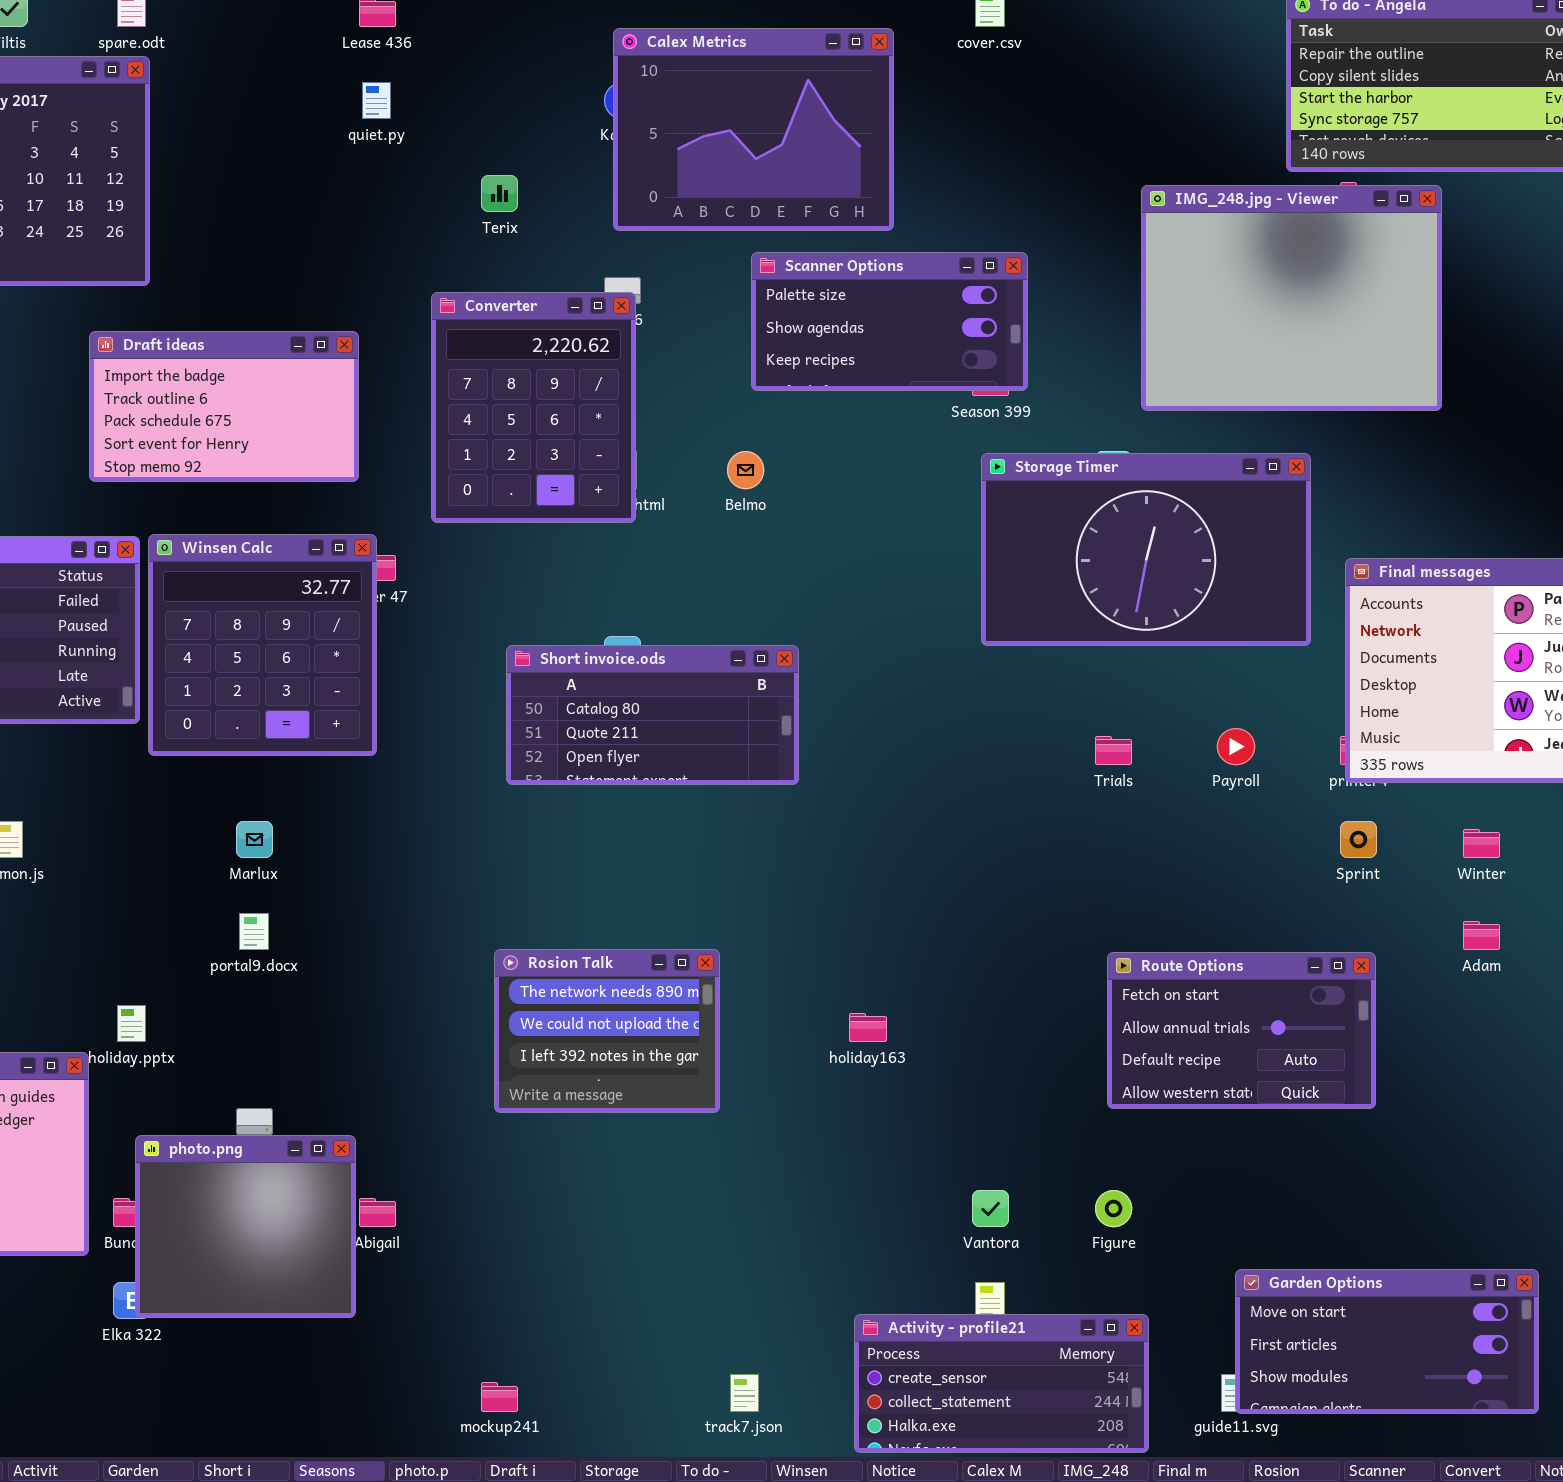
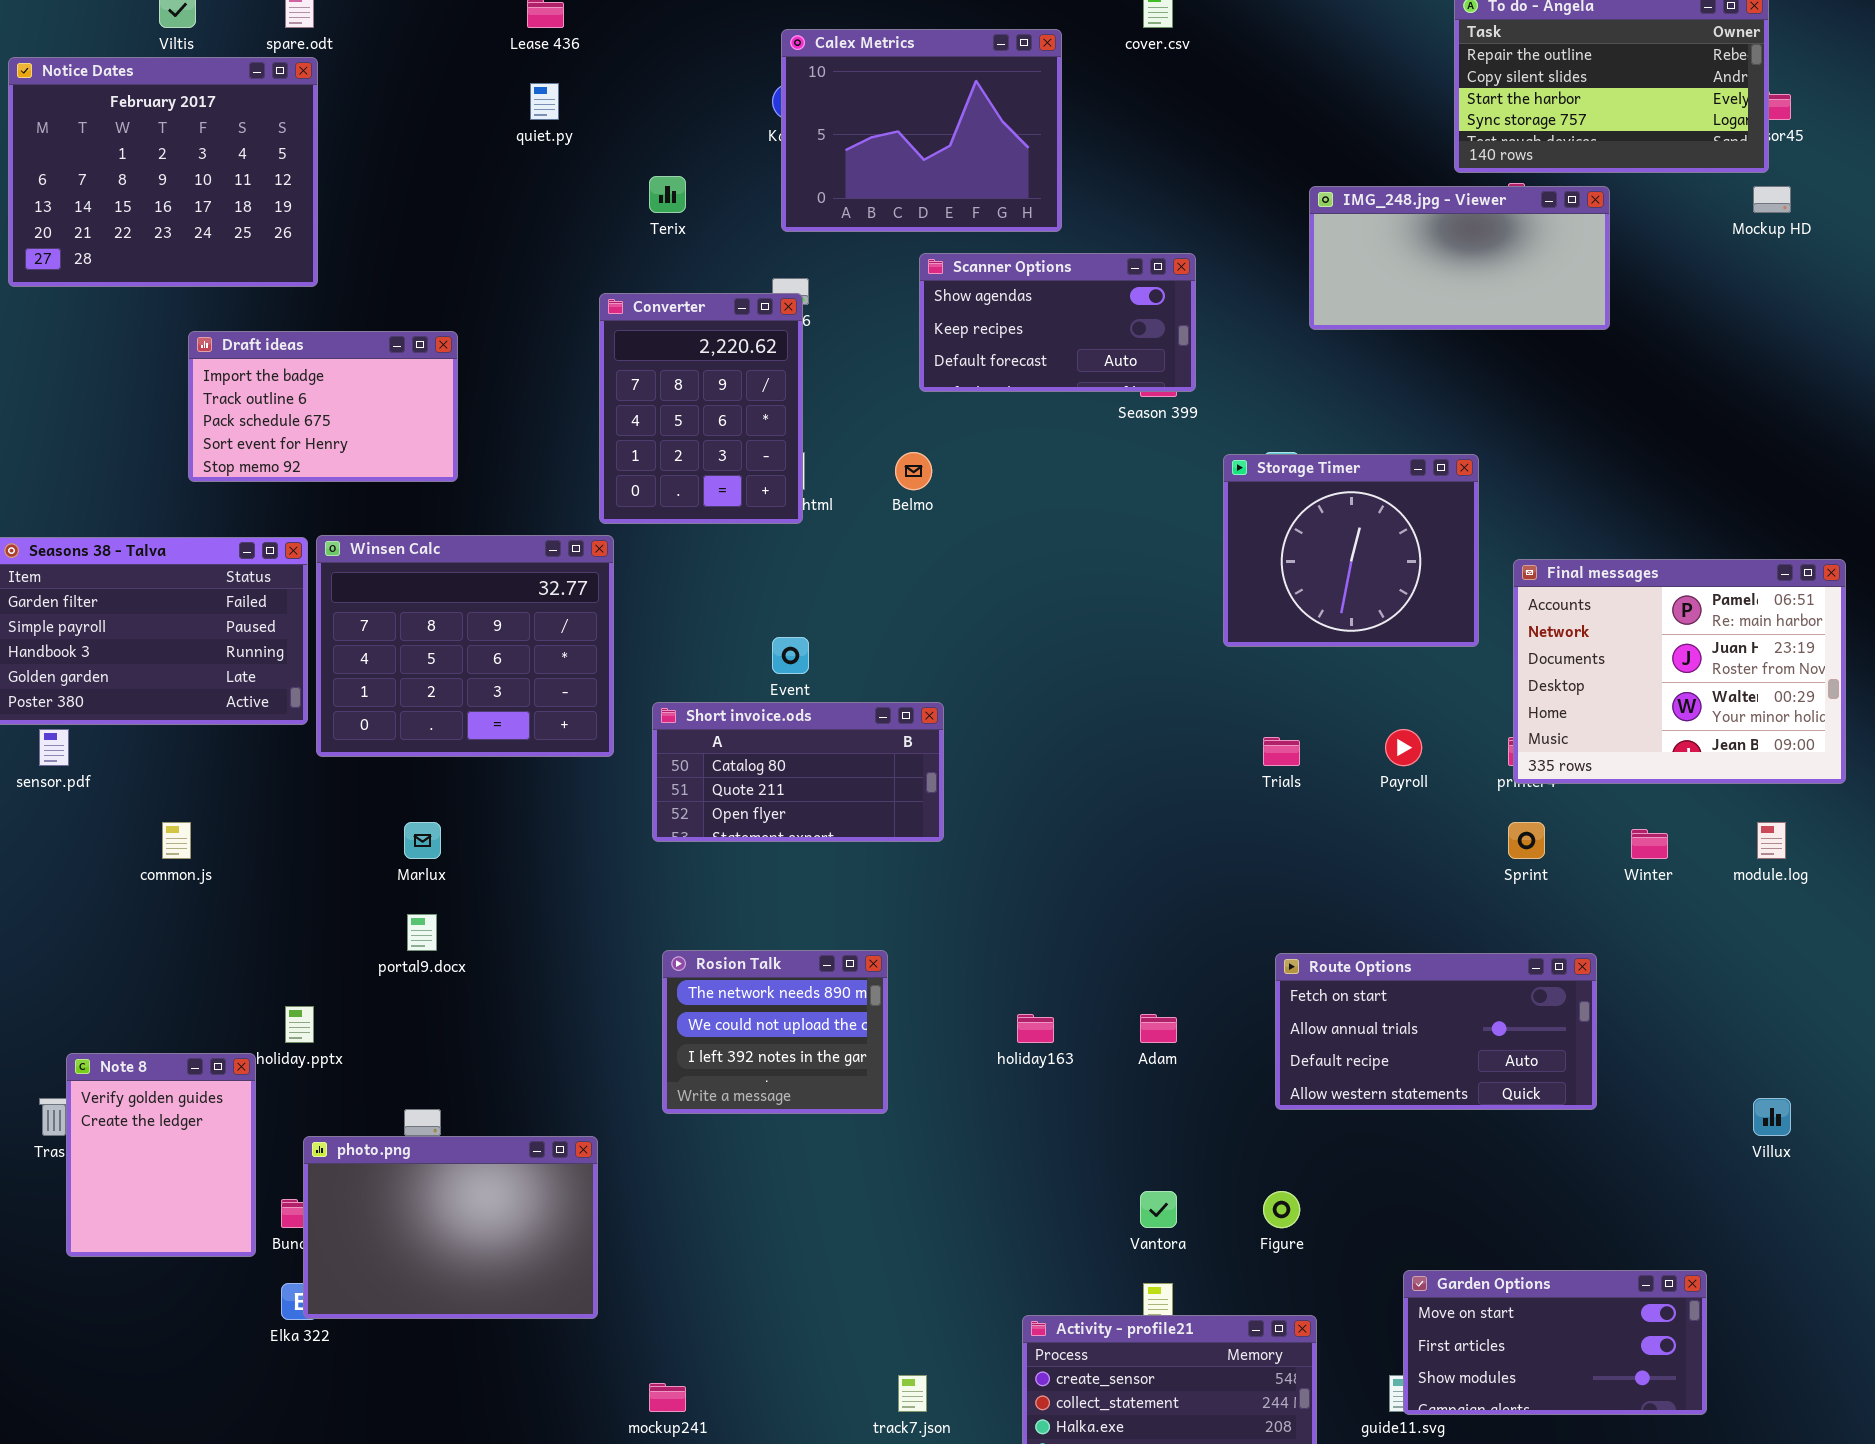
IMG_248.jpg - Viewer: [1141,185,1442,411] -> [1309,186,1610,330], resized
Scanner Options: [751,252,1028,391] -> [919,253,1196,392], scrolled down 1 row
Draft ideas: [89,331,359,482] -> [188,331,458,482], moved
Storage Timer: [981,453,1311,646] -> [1223,454,1479,647], resized
Winsen Calc: [148,534,377,756] -> [316,535,614,757], resized
Short invoice.ods: [506,645,799,785] -> [652,702,944,842], moved
Adam: [1463,921,1500,950] -> [1140,1014,1177,1043], moved
Route Options: [1107,952,1376,1109] -> [1275,953,1597,1110], resized
photo.png: [135,1135,356,1318] -> [303,1136,598,1319], resized

